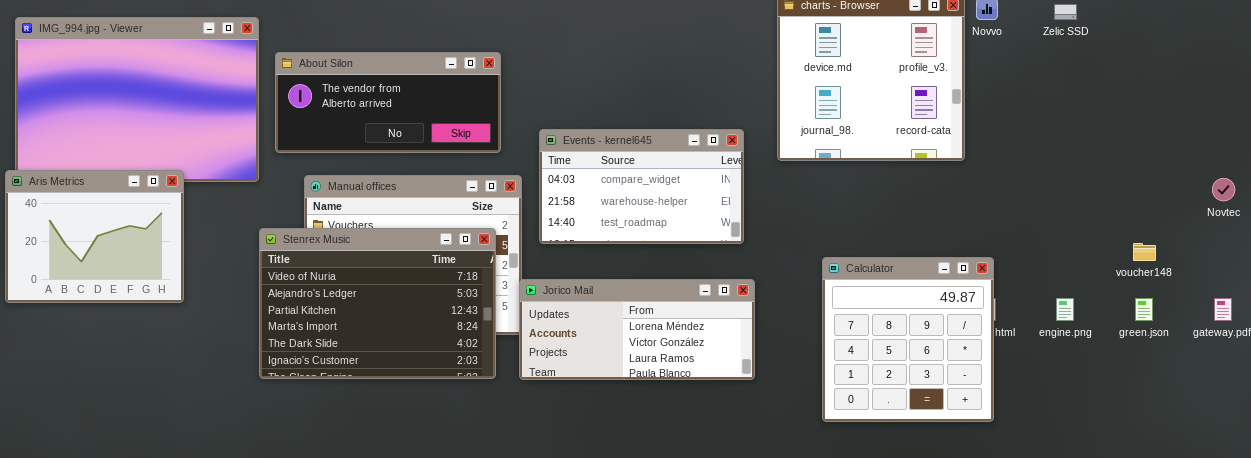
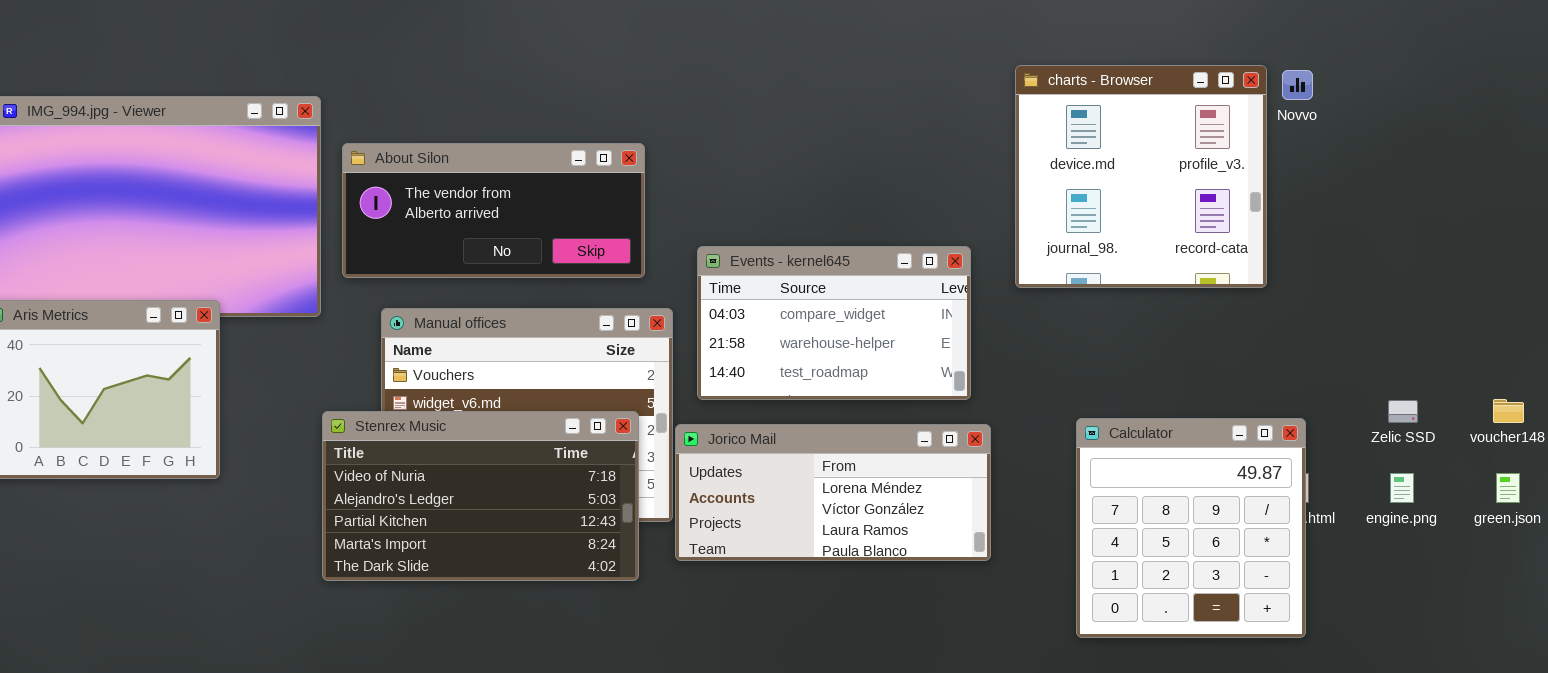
Zelic SSD: [1054,4,1077,20] -> [1388,400,1418,423], moved
Stenrex Music: [259,228,496,379] -> [322,411,639,581], resized
Jorico Mail: [519,279,755,380] -> [675,424,991,561], moved

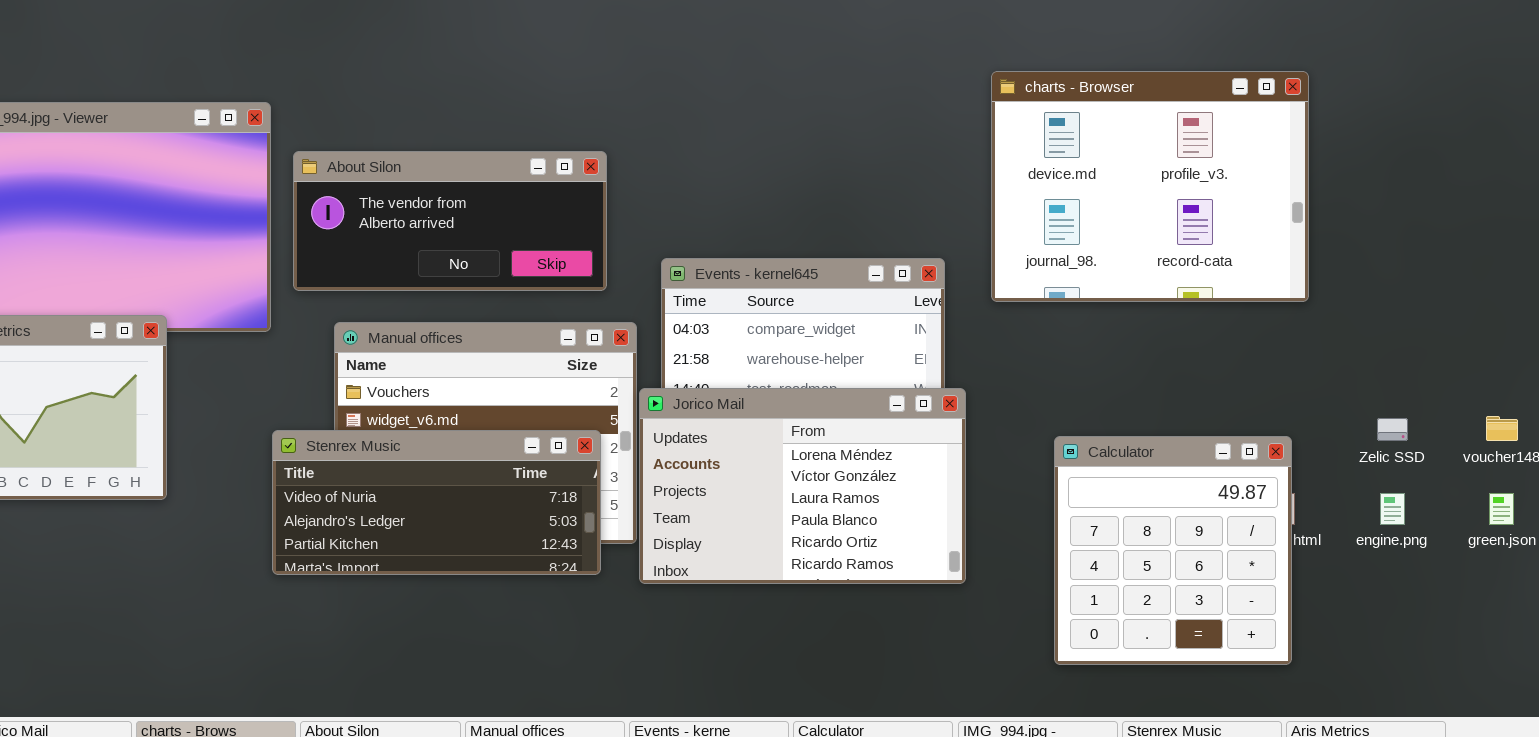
charts - Browser: [1015,65,1267,288] -> [991,71,1309,302], resized
Stenrex Music: [322,411,639,581] -> [272,430,601,575], resized
Jorico Mail: [675,424,991,561] -> [639,388,966,584], resized

